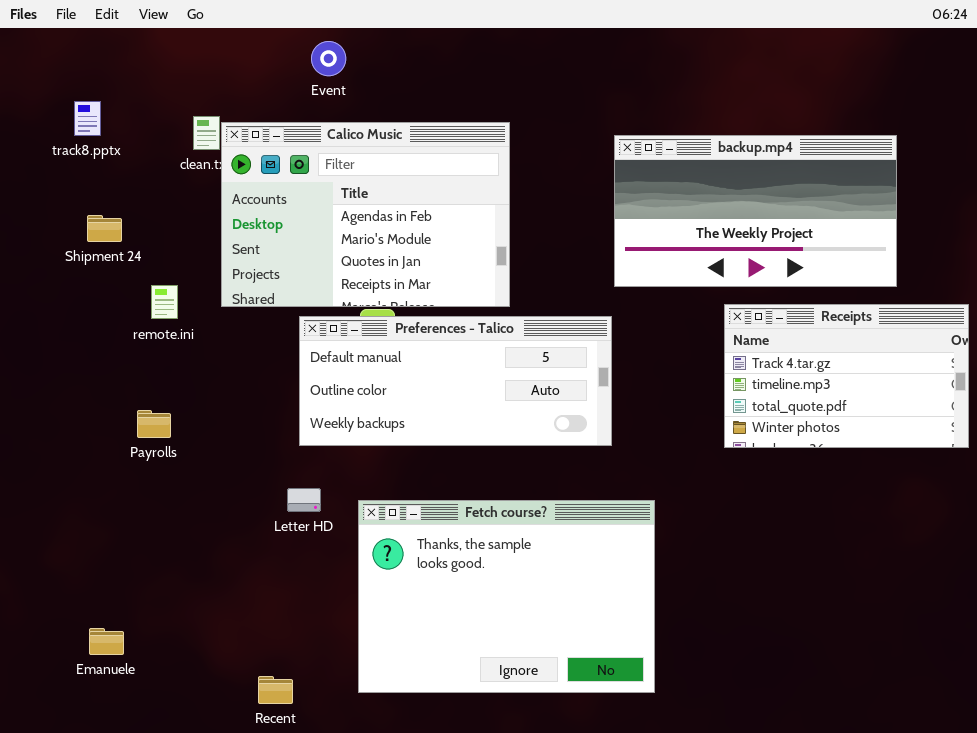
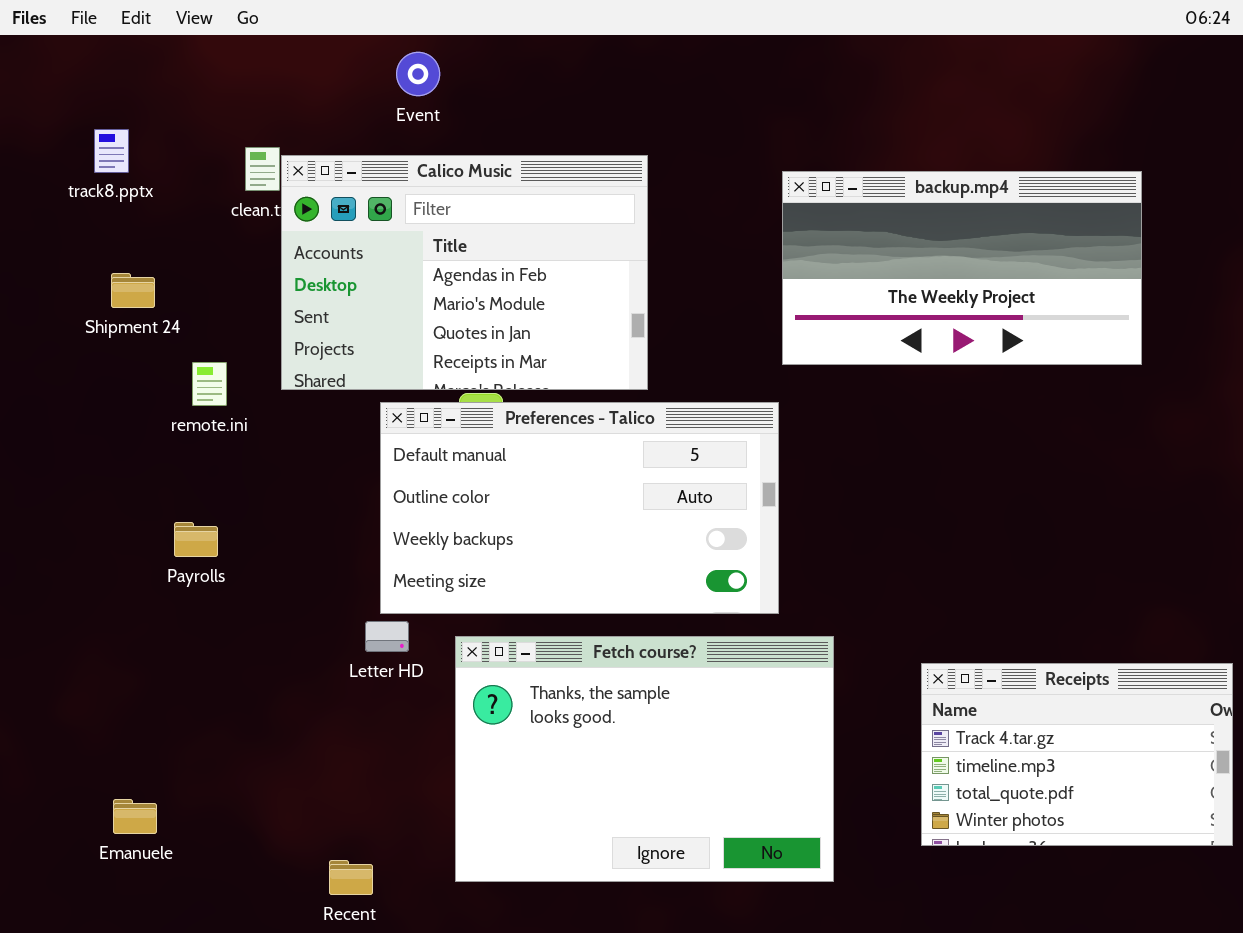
Receipts: [724,304,969,448] -> [921,663,1233,846], moved
Preferences - Talico: [299,316,612,446] -> [380,402,779,614], resized

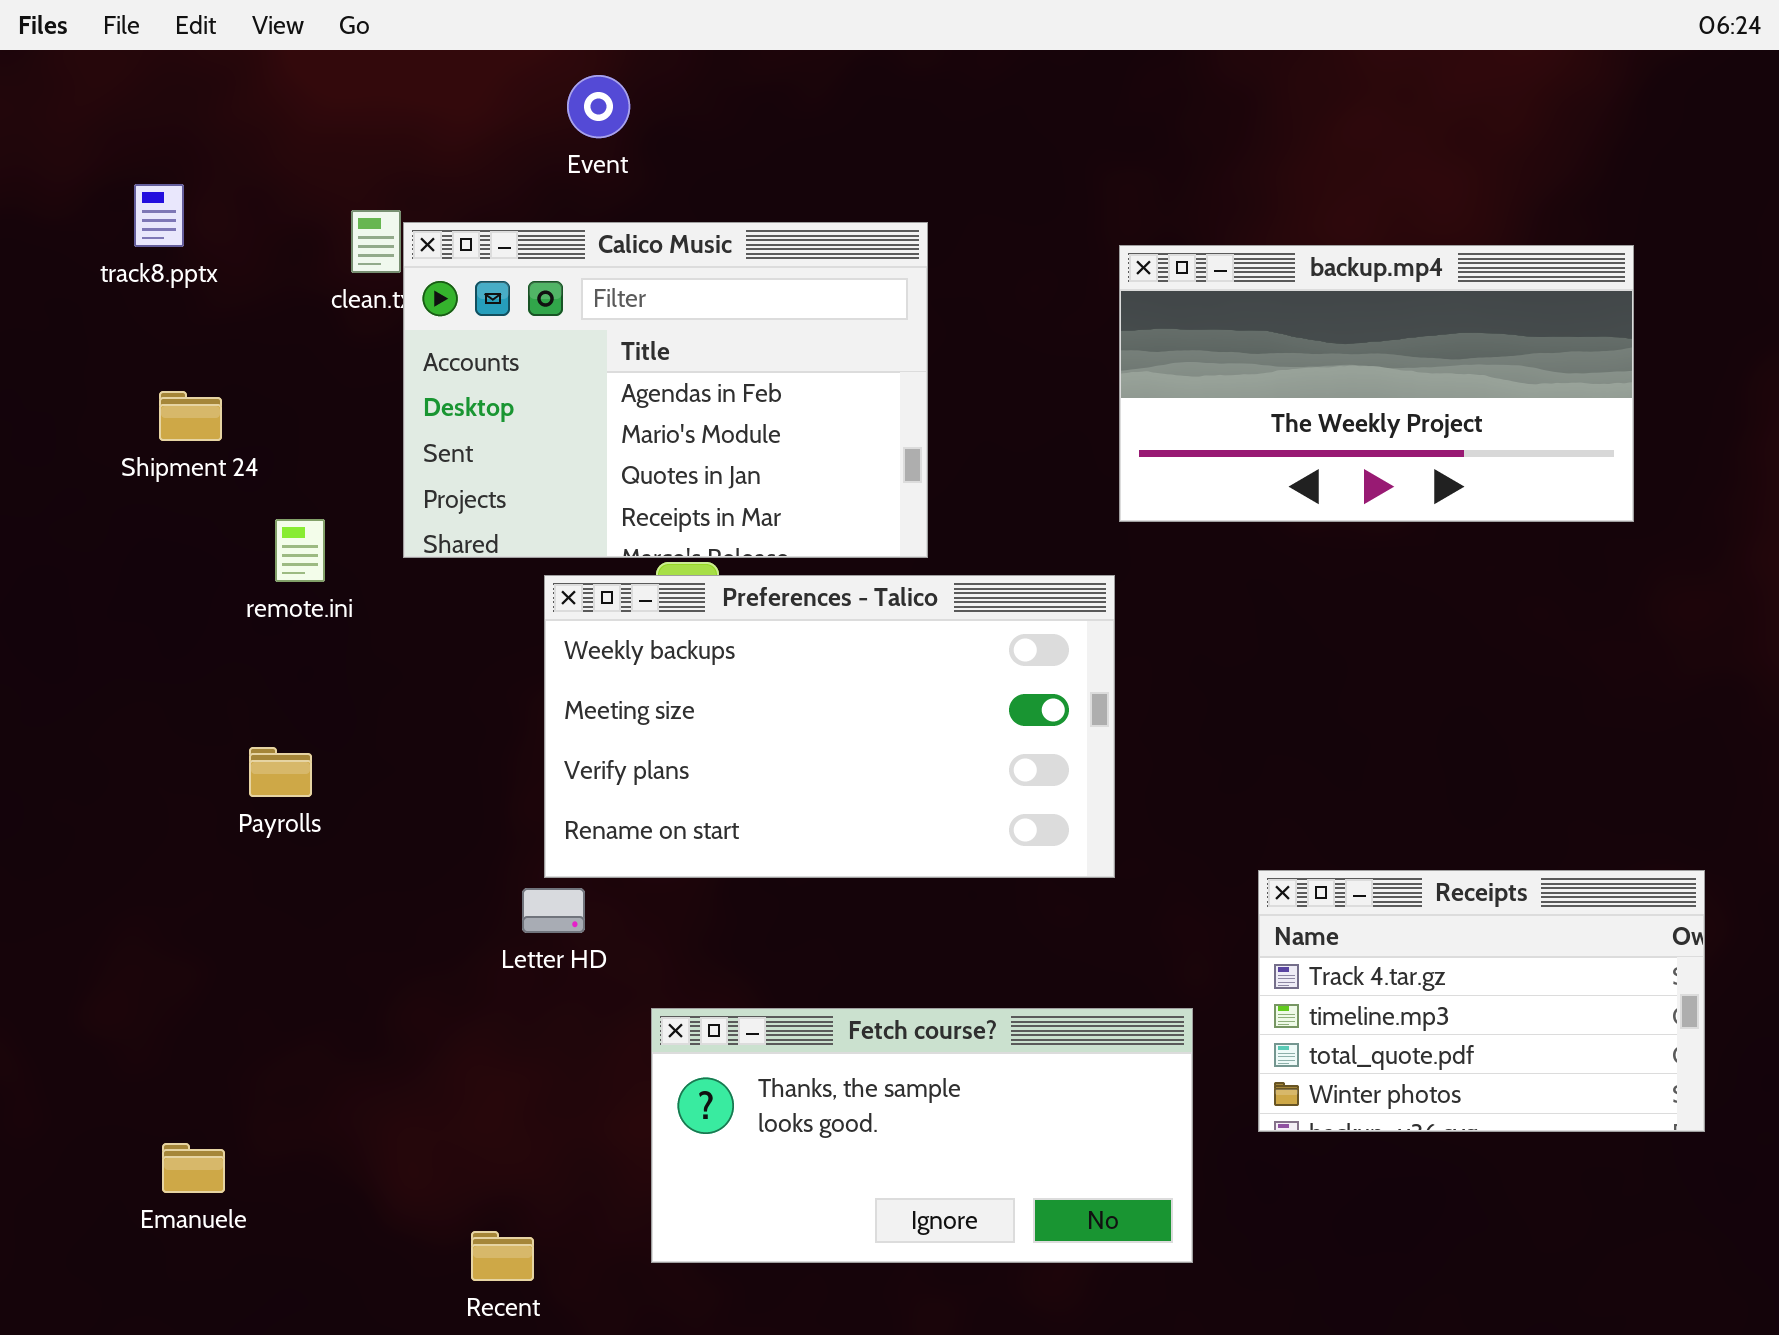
Preferences - Talico: [380,402,779,614] -> [544,575,1115,878], scrolled down 2 rows
Fetch course?: [455,636,834,882] -> [651,1008,1193,1263], resized
Receipts: [921,663,1233,846] -> [1258,870,1705,1132], moved

